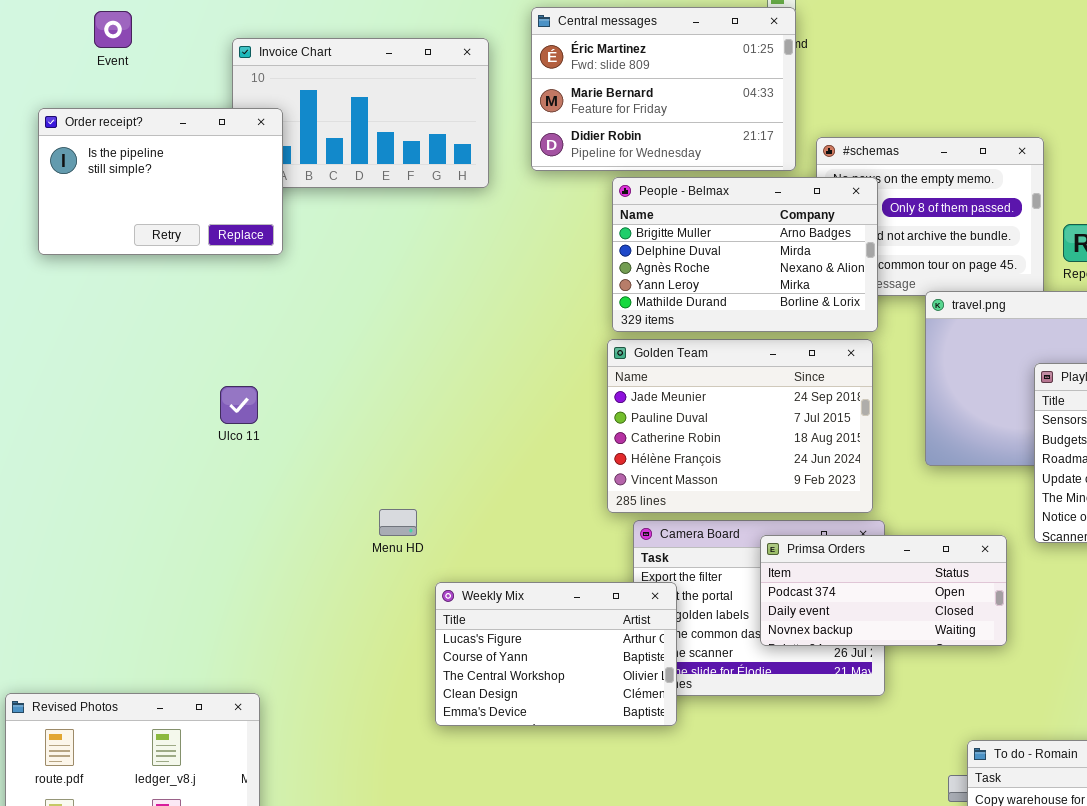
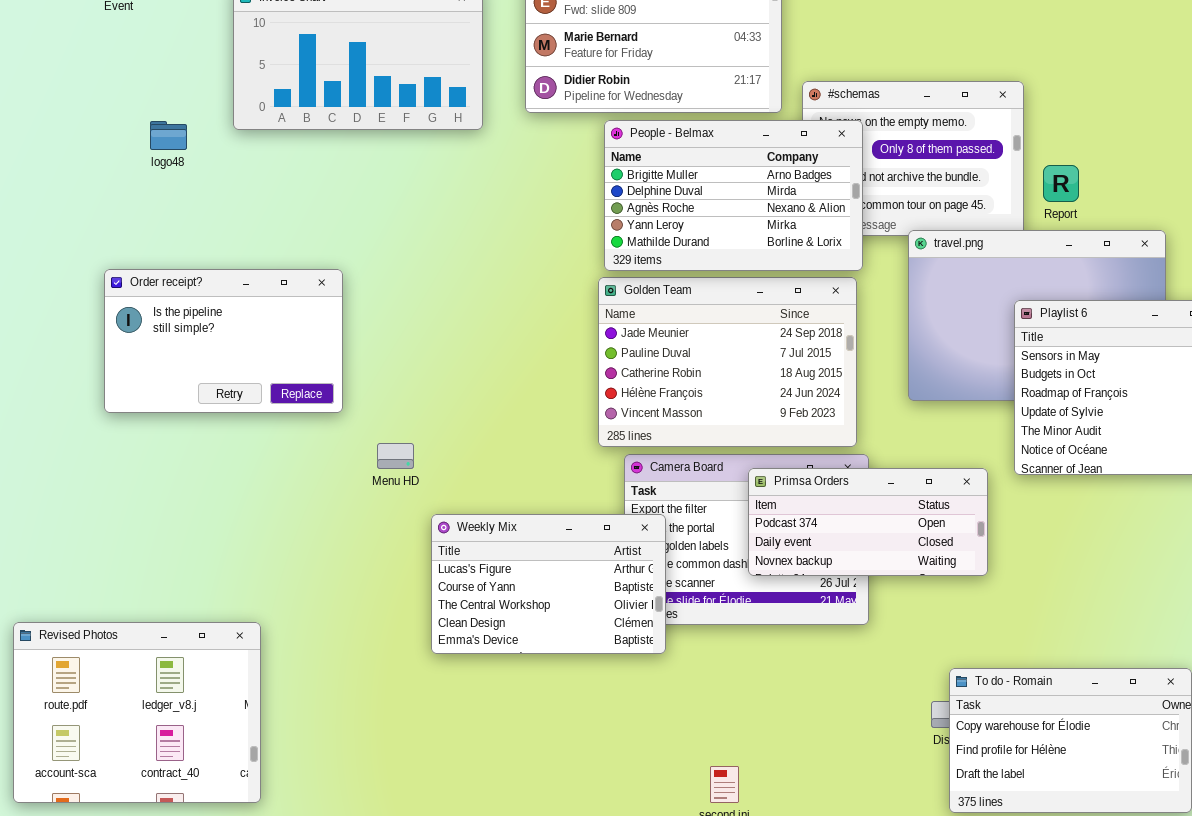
Order receipt?: [38,108,283,255] -> [104,269,343,413], moved

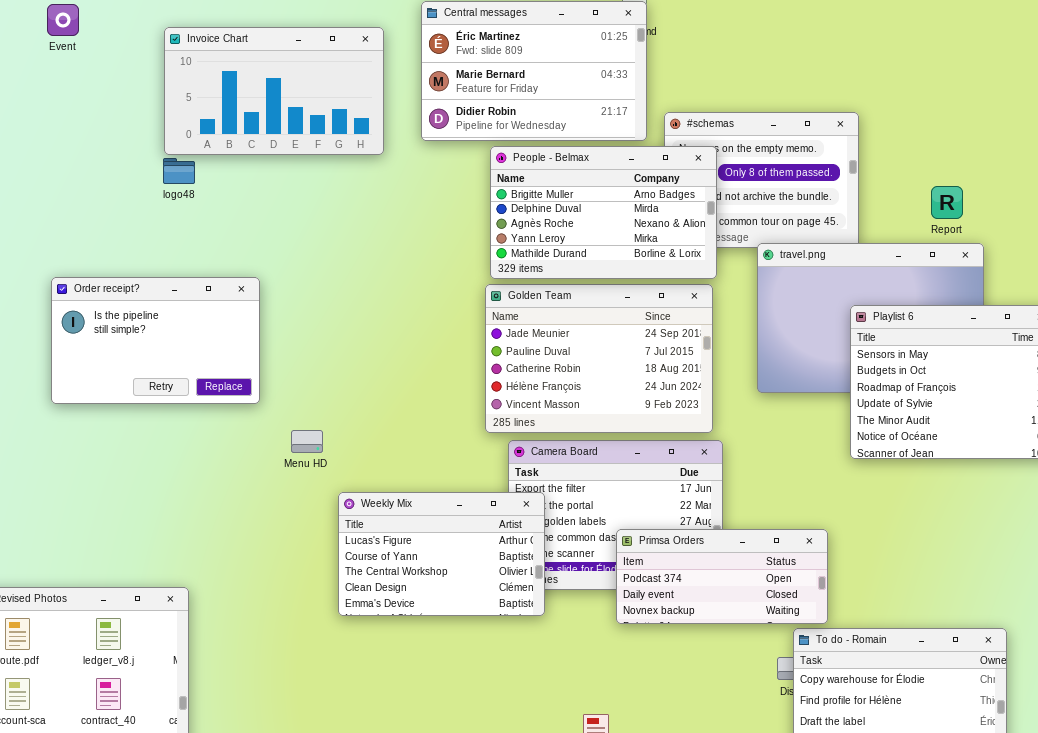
logo48: [150,121,187,150] -> [163,158,195,184], moved
Report: [1043,165,1079,202] -> [931,186,963,219], moved
Primsa Orders: [748,468,988,576] -> [616,529,828,624], moved

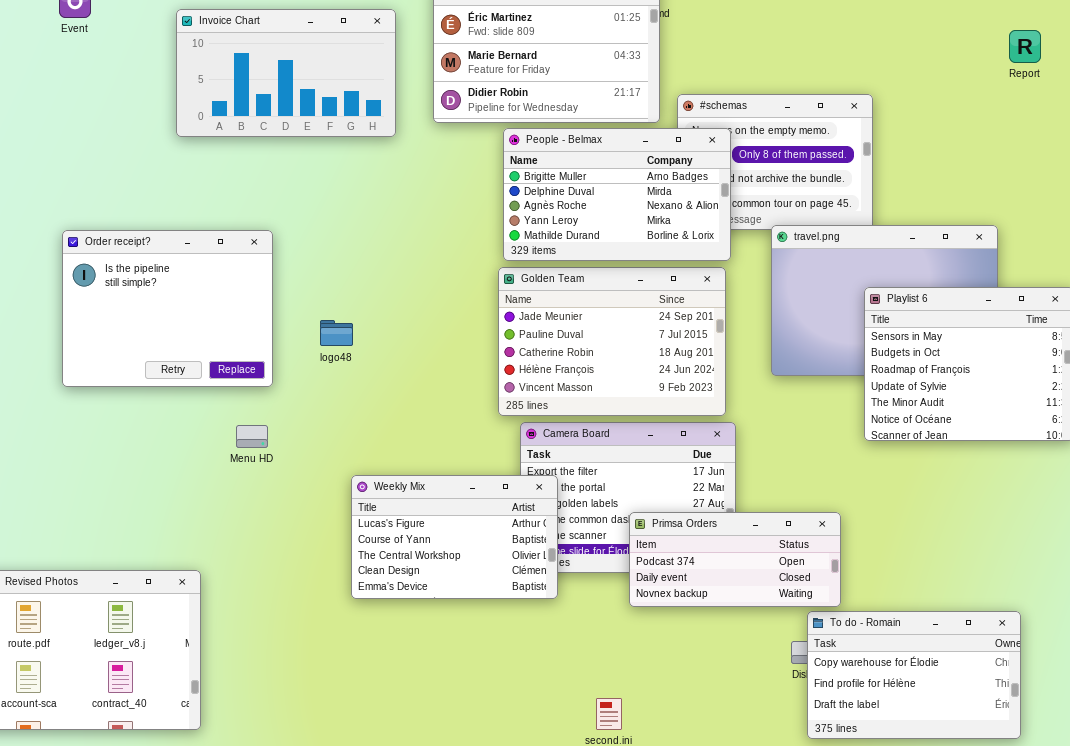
logo48: [163,158,195,184] -> [320,320,353,346], moved
Report: [931,186,963,219] -> [1009,30,1041,63], moved
Order receipt?: [51,277,260,404] -> [62,230,273,387], resized
Menu HD: [291,430,323,453] -> [236,425,268,448], moved

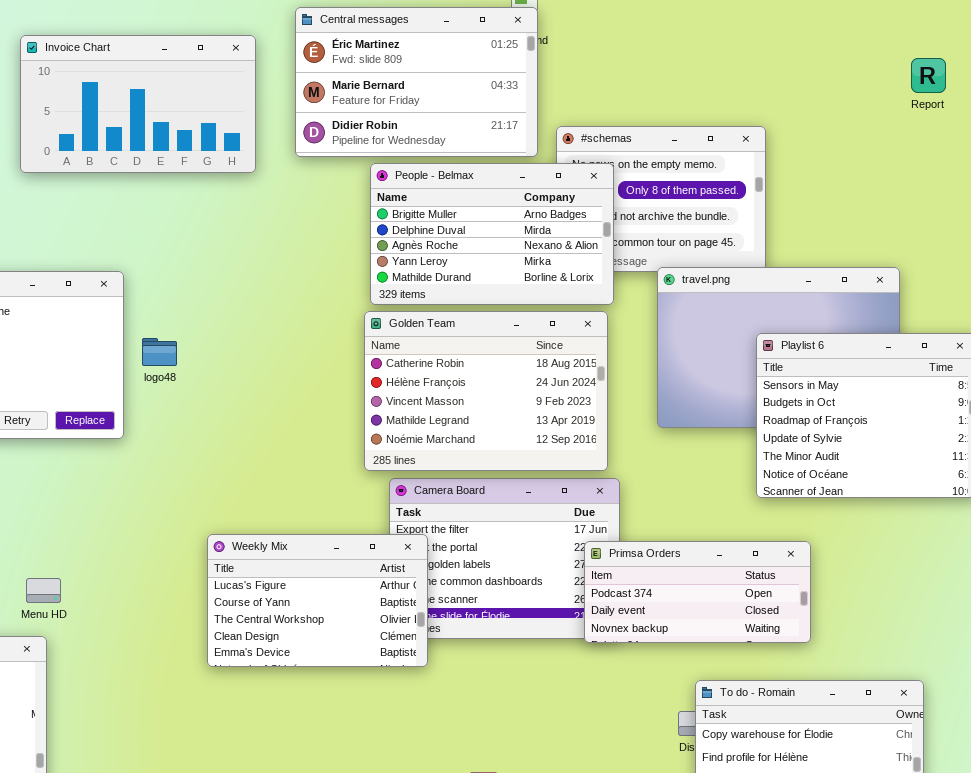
Golden Team: [498,267,726,416] -> [364,311,608,471], scrolled down 2 rows
logo48: [320,320,353,346] -> [142,338,177,366], moved
Menu HD: [236,425,268,448] -> [26,578,61,603], moved
Primsa Orders: [629,512,841,607] -> [584,541,811,643], moved

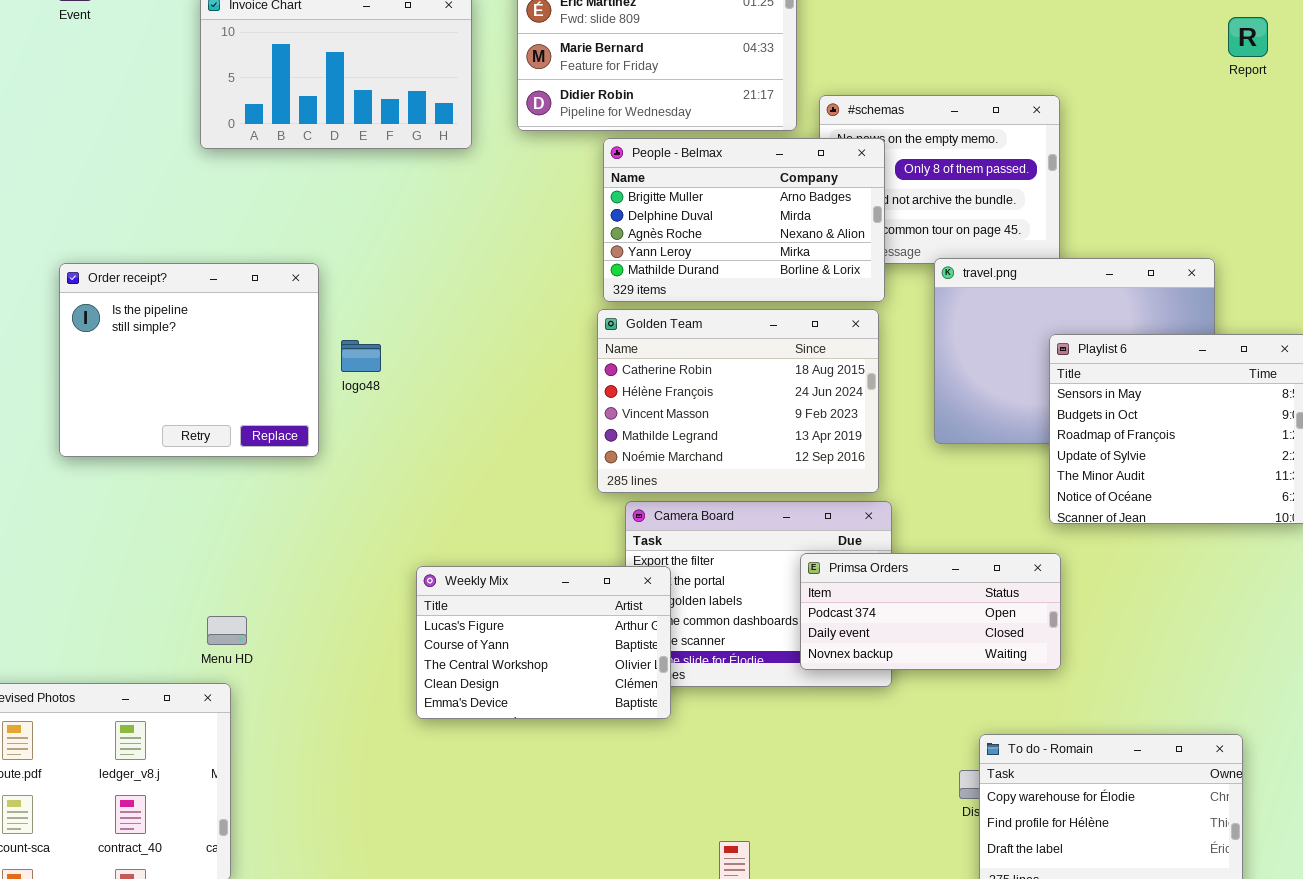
Primsa Orders: [584,541,811,643] -> [800,553,1061,670], moved

